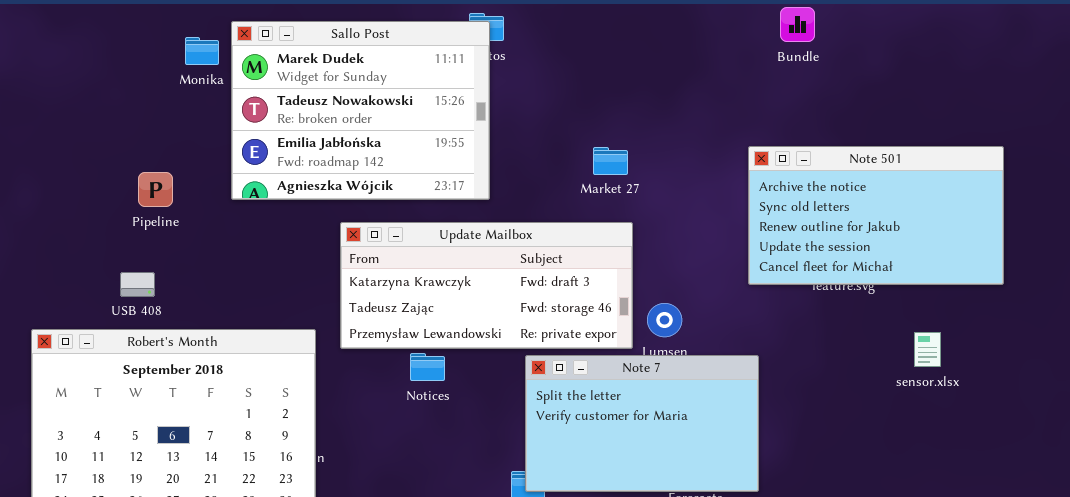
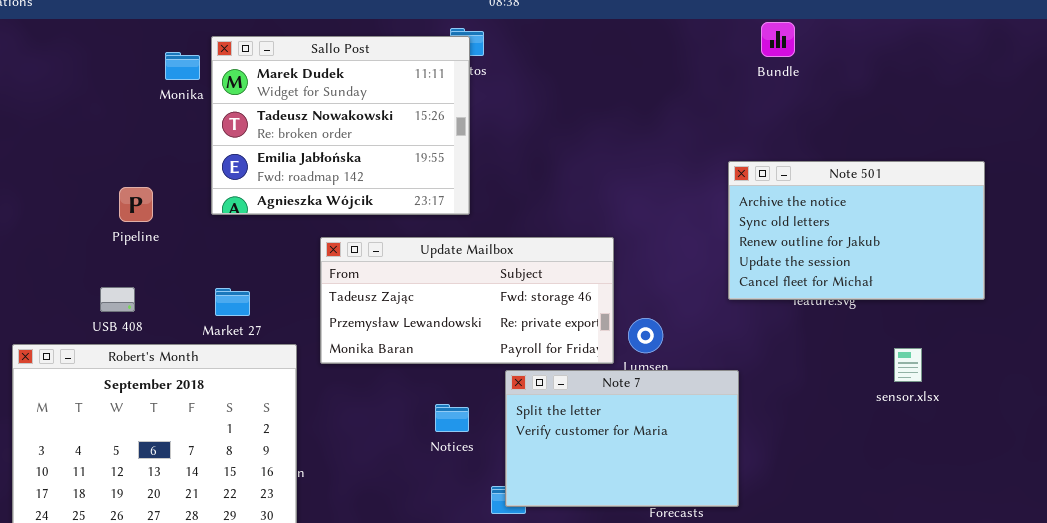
Market 27: [593,147,628,175] -> [215,288,250,316], moved
Update Mailbox: [340,222,633,349] -> [320,237,614,364], scrolled down 1 row
Notices: [410,353,445,381] -> [435,404,469,432], moved

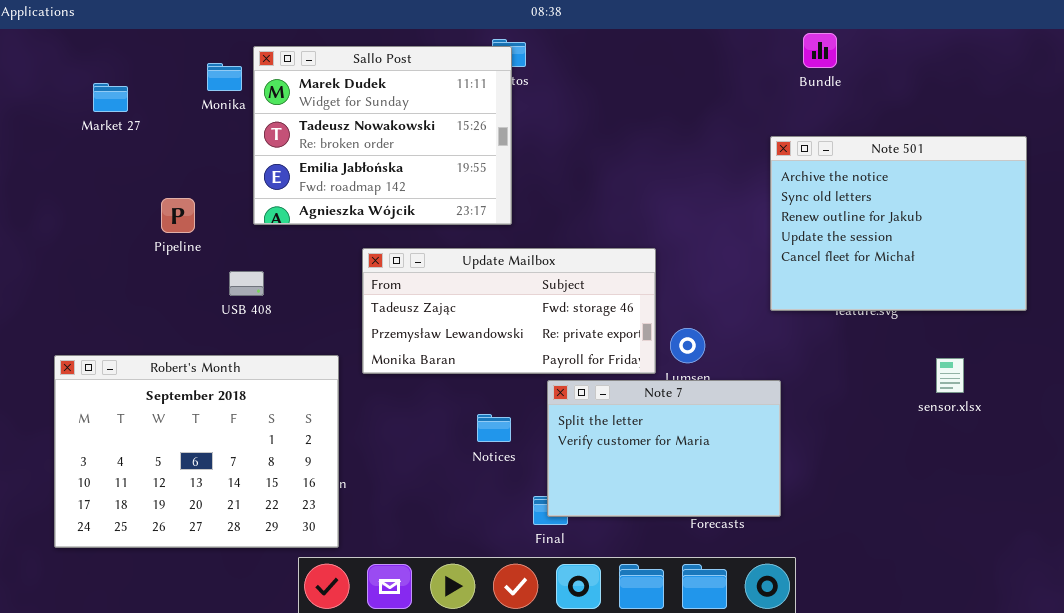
Note 501: [728,161,985,300] -> [770,136,1027,311], resized
USB 408: [100,287,135,312] -> [229,271,264,296], moved
Market 27: [215,288,250,316] -> [93,83,128,112], moved

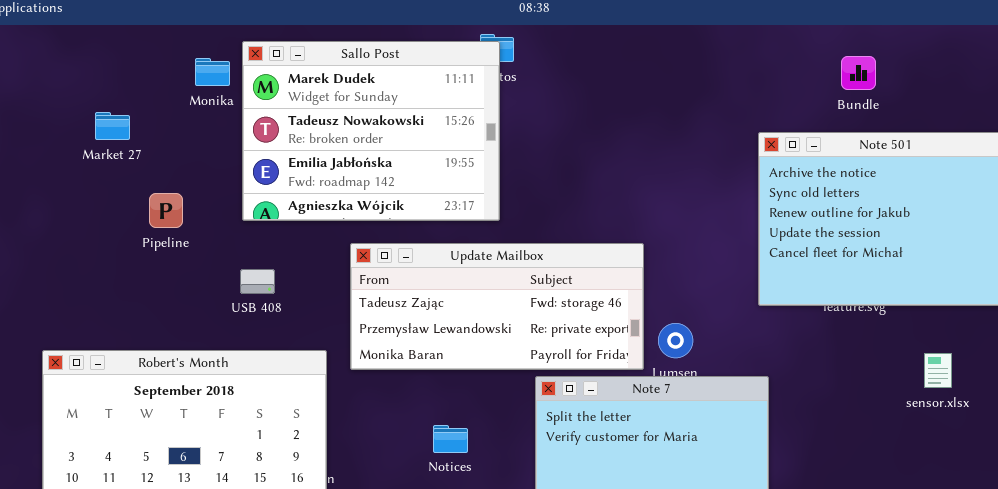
Bundle: [803,33,837,68] -> [841,56,876,90], moved
Market 27: [93,83,128,112] -> [95,112,130,140], moved
USB 408: [229,271,264,296] -> [240,269,275,294], moved
Notices: [477,414,511,442] -> [433,425,468,453], moved

